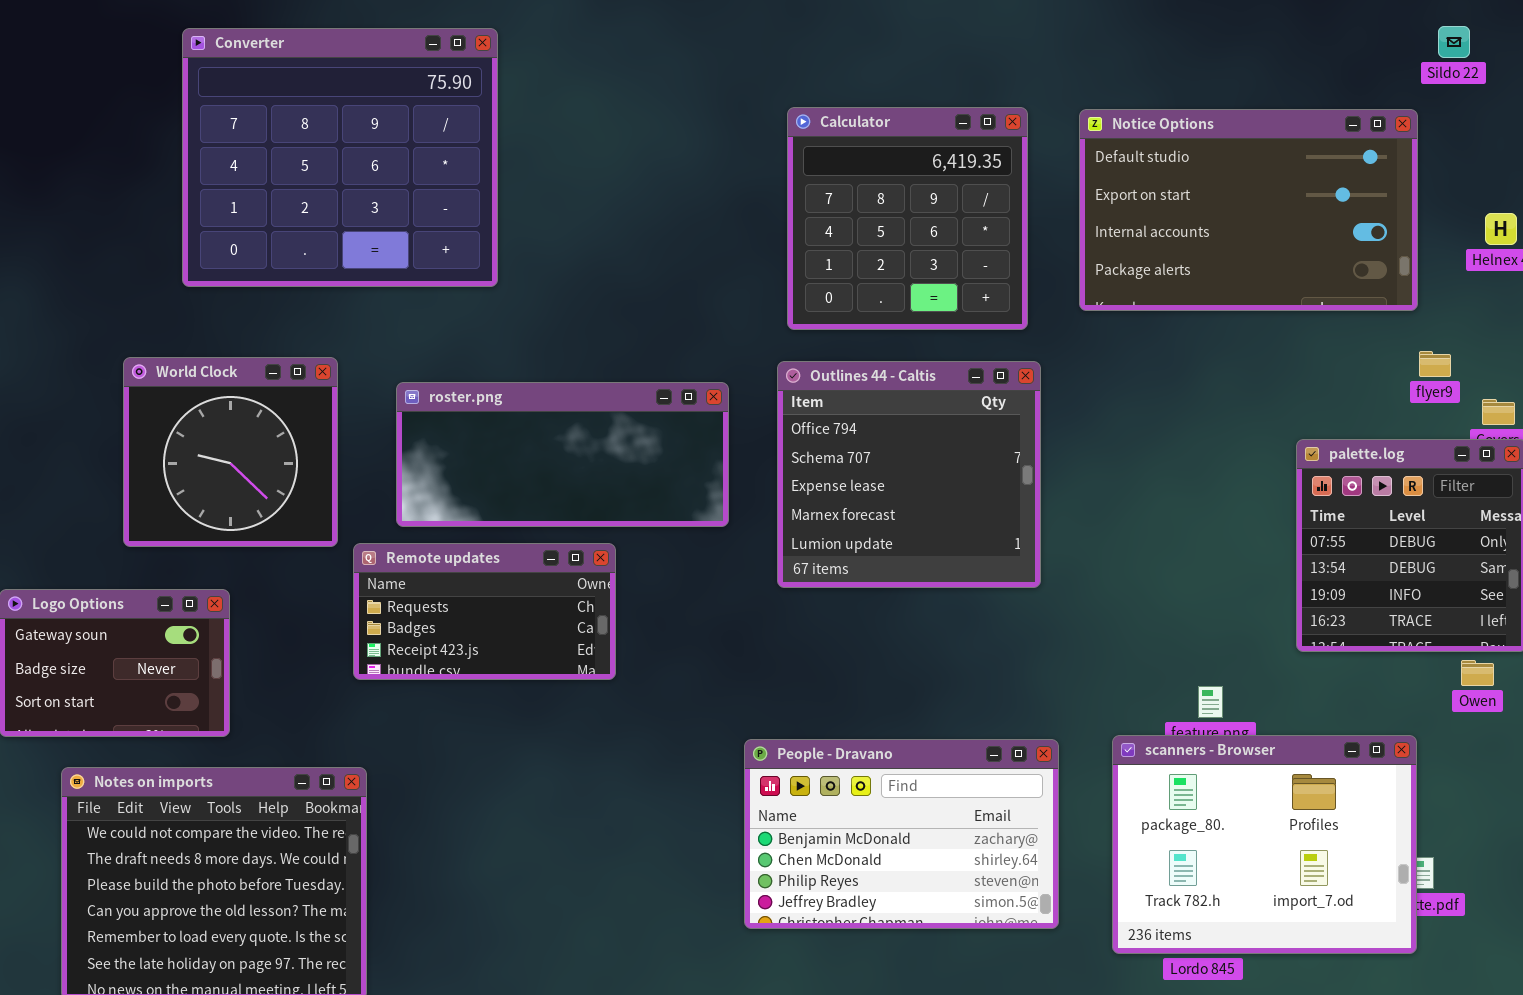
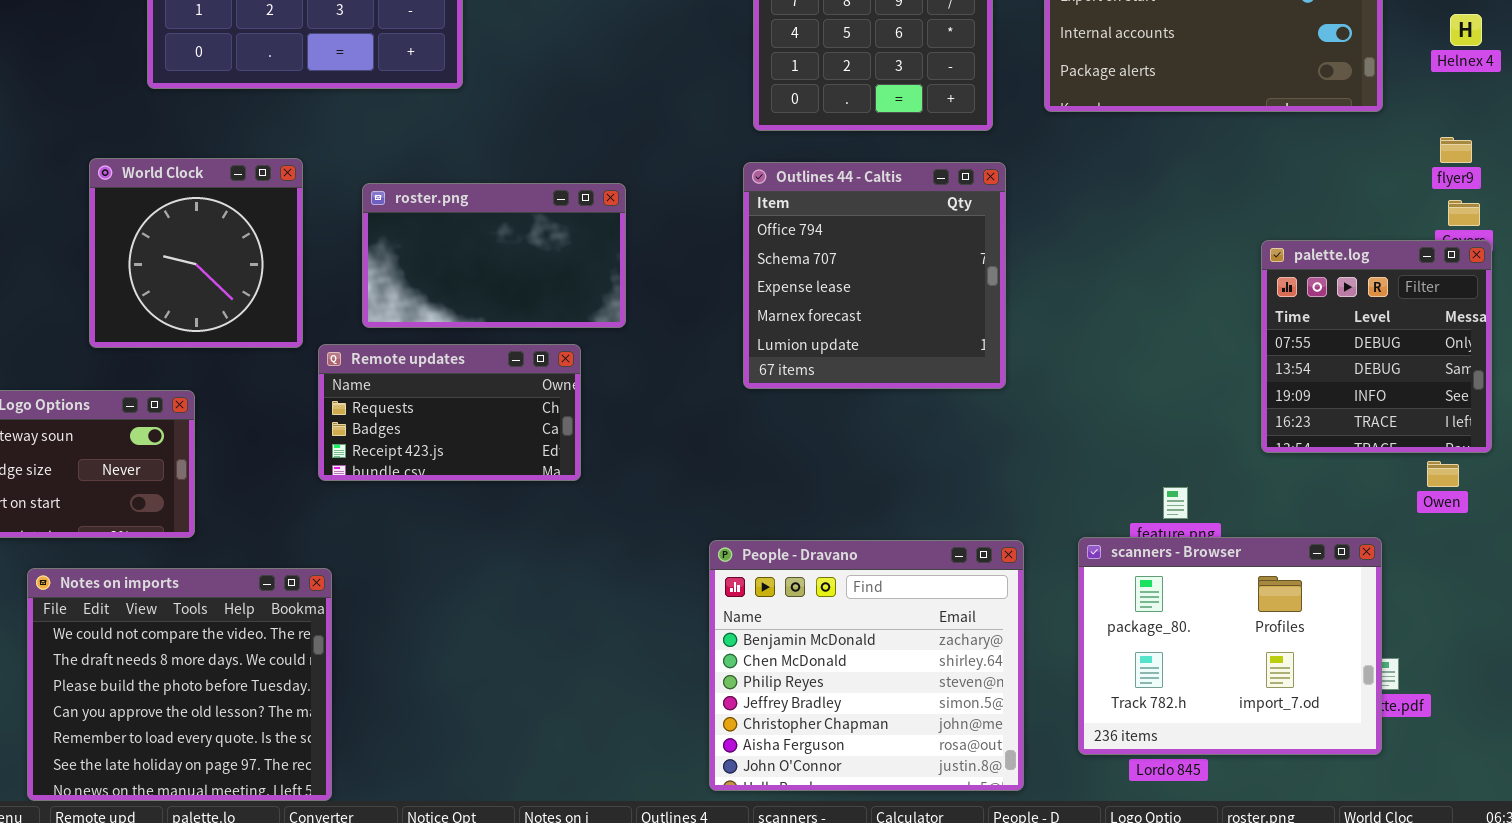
flyer9: [1419,351,1451,377] -> [1440,137,1472,163], moved
roster.png: [396,382,729,527] -> [362,183,626,328], resized
People - Dravano: [744,739,1059,929] -> [709,540,1024,791], resized

